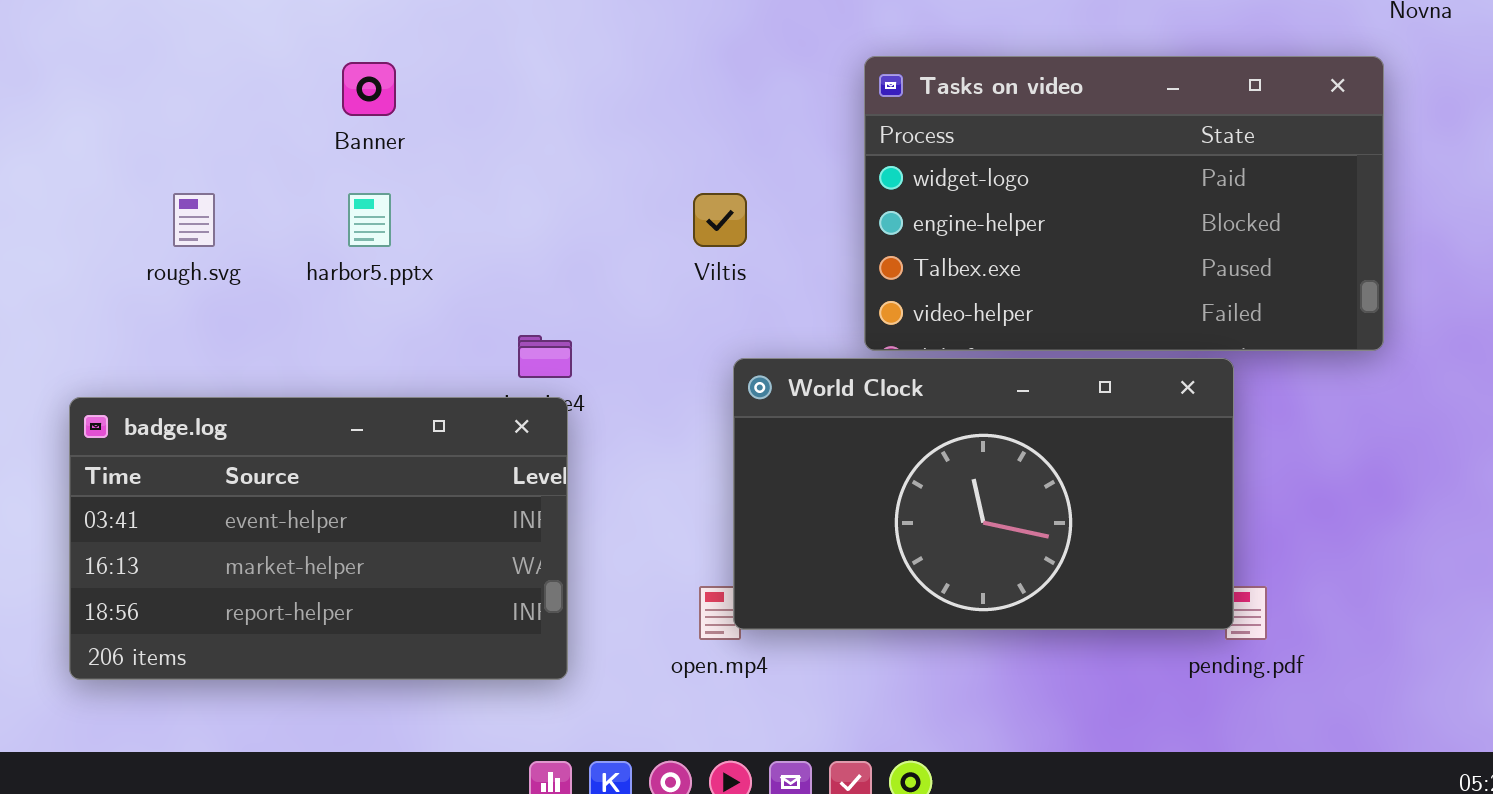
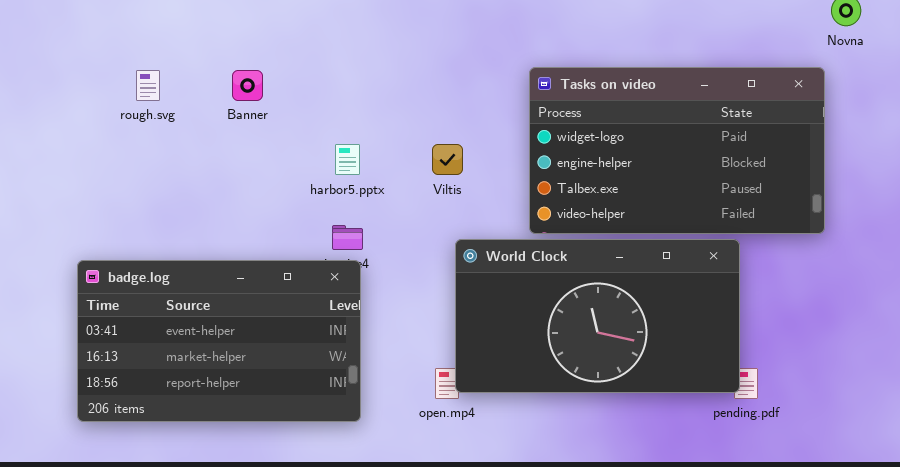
rough.svg: [173,193,215,247] -> [136,70,160,101], moved
harbor5.pptx: [348,193,391,247] -> [335,144,360,175], moved

